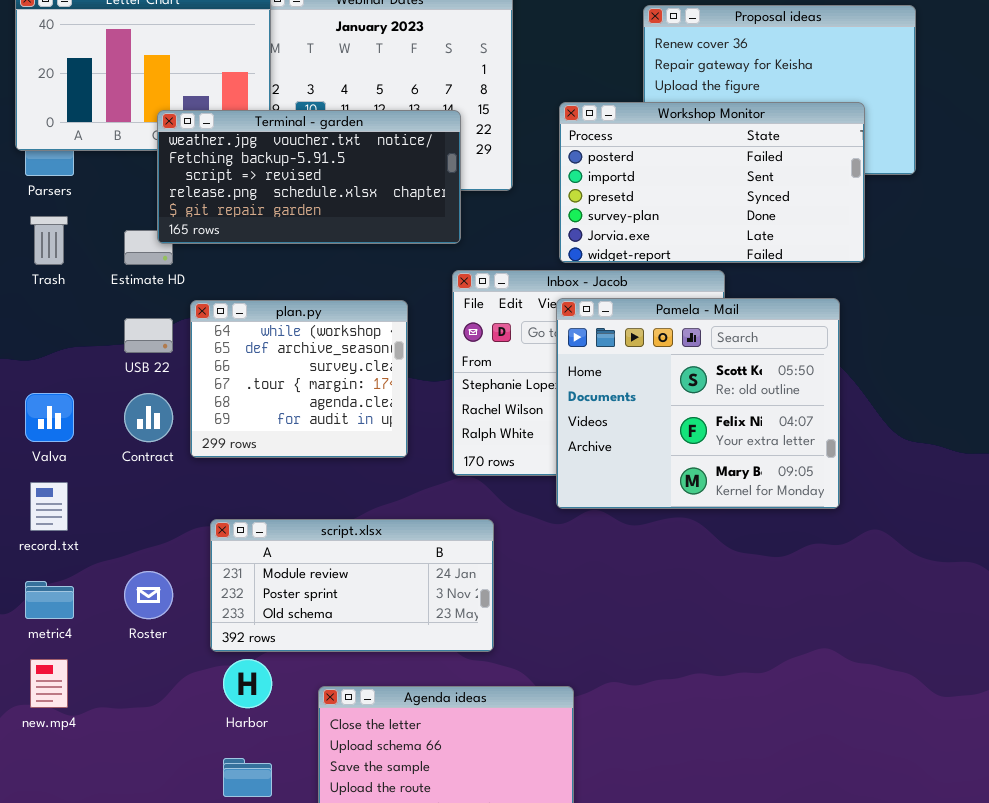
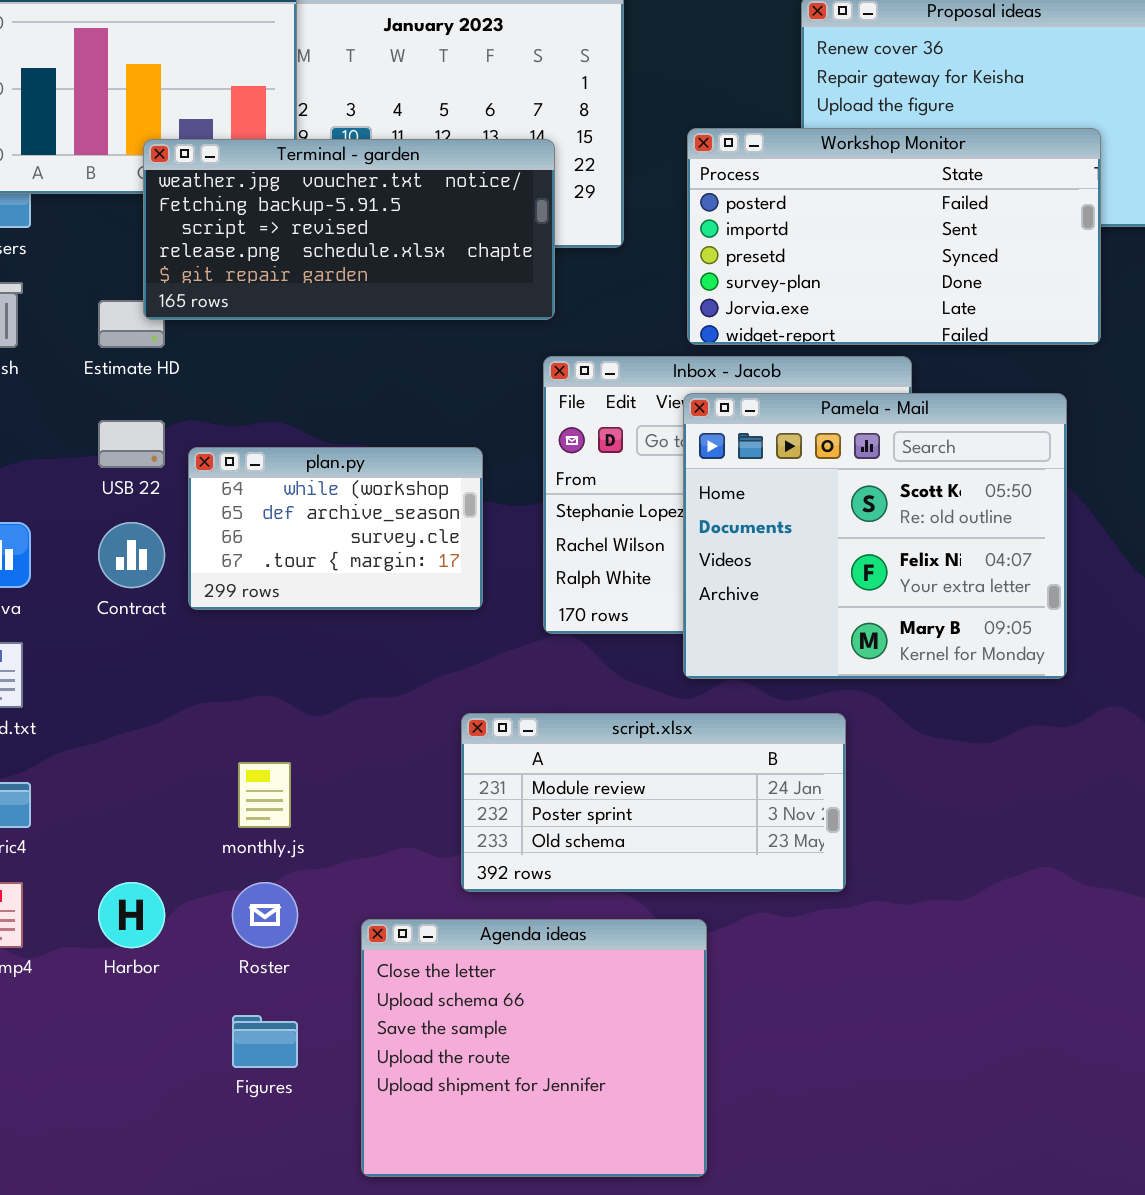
plan.py: [190,300,408,458] -> [188,447,483,610], resized
script.xlsx: [210,519,494,652] -> [461,713,846,892], moved
Roster: [124,571,173,619] -> [232,882,298,948], moved
Harbor: [223,659,272,708] -> [98,882,165,948], moved

